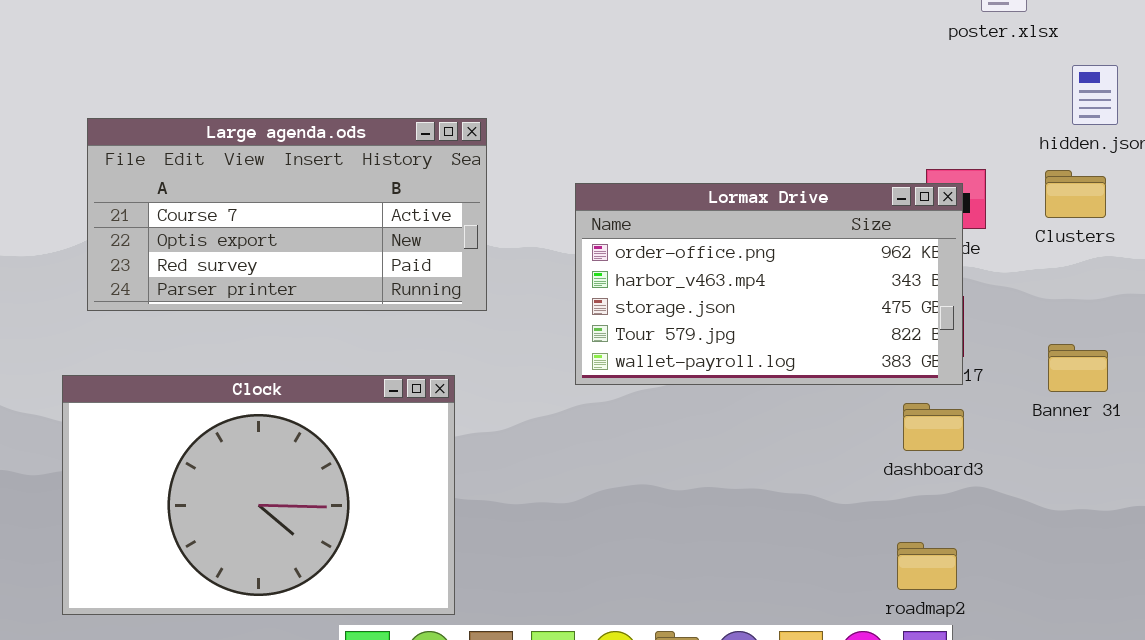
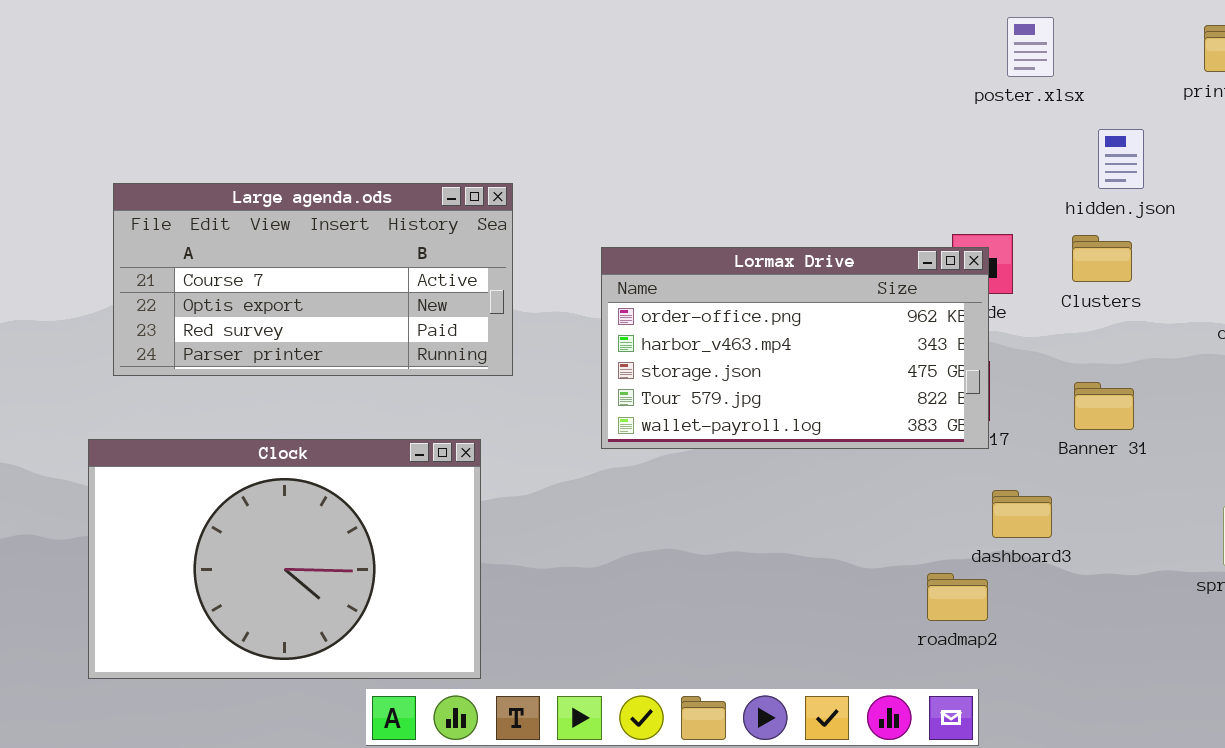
Banner 31: [1048,344,1108,392] -> [1074,382,1134,430], moved
dashboard3: [903,403,964,451] -> [992,490,1052,538], moved
roadmap2: [897,542,957,590] -> [927,573,988,621], moved

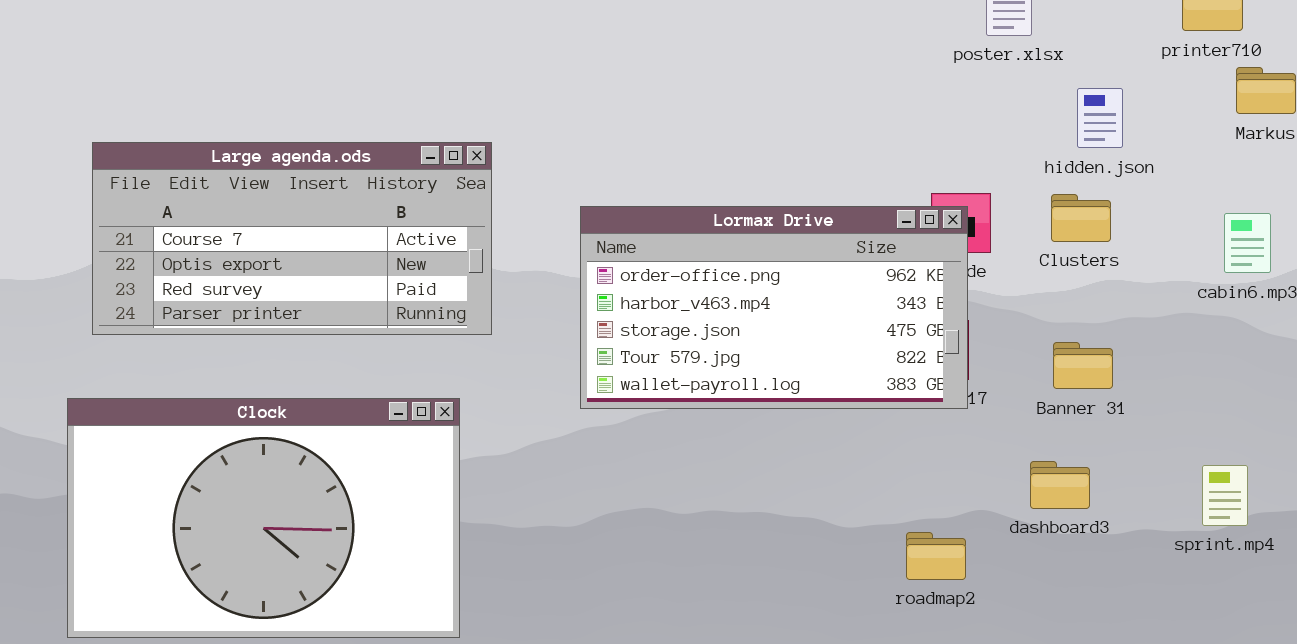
dashboard3: [992,490,1052,538] -> [1030,461,1090,509], moved

